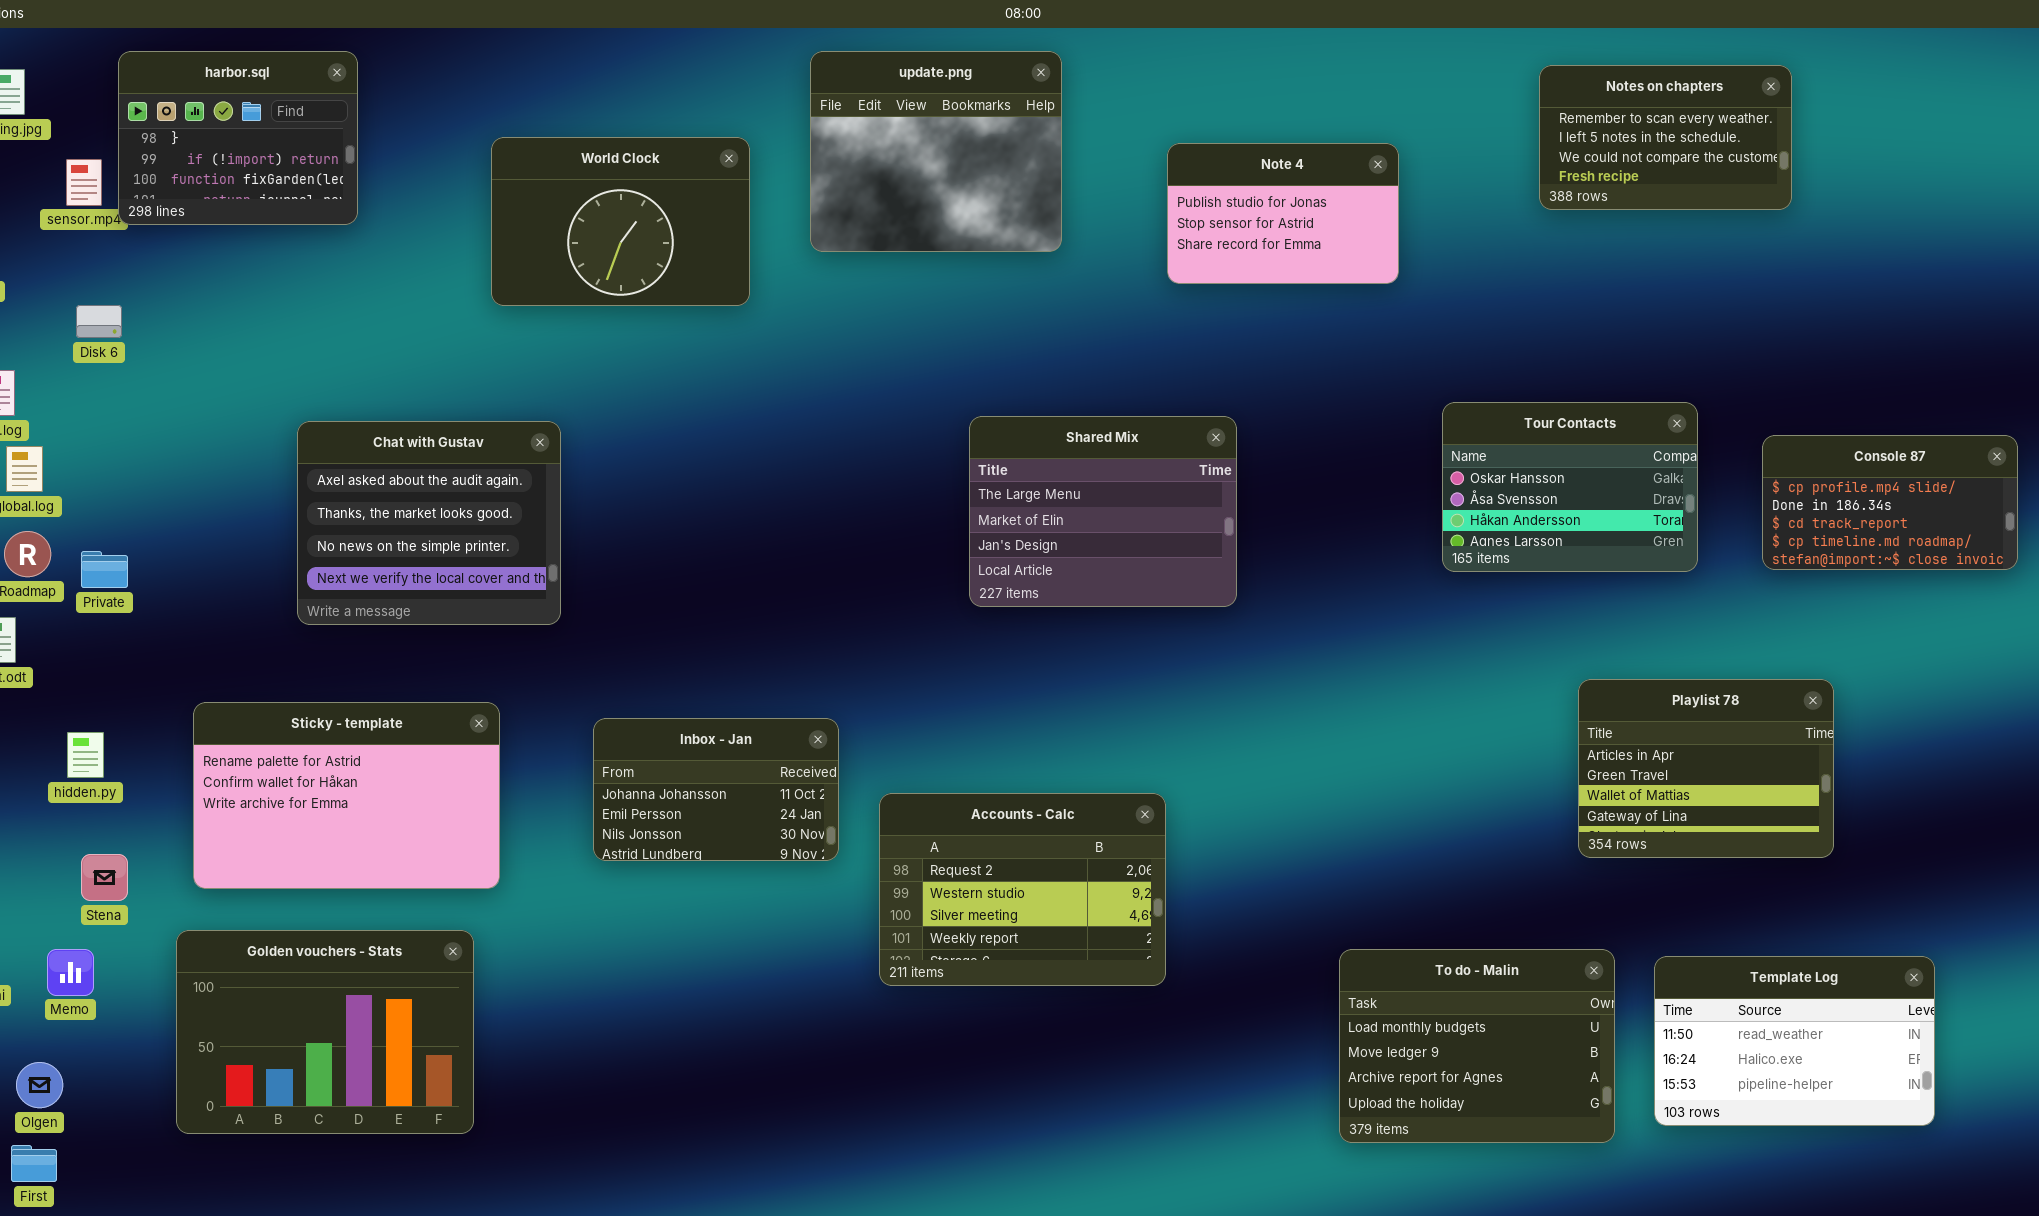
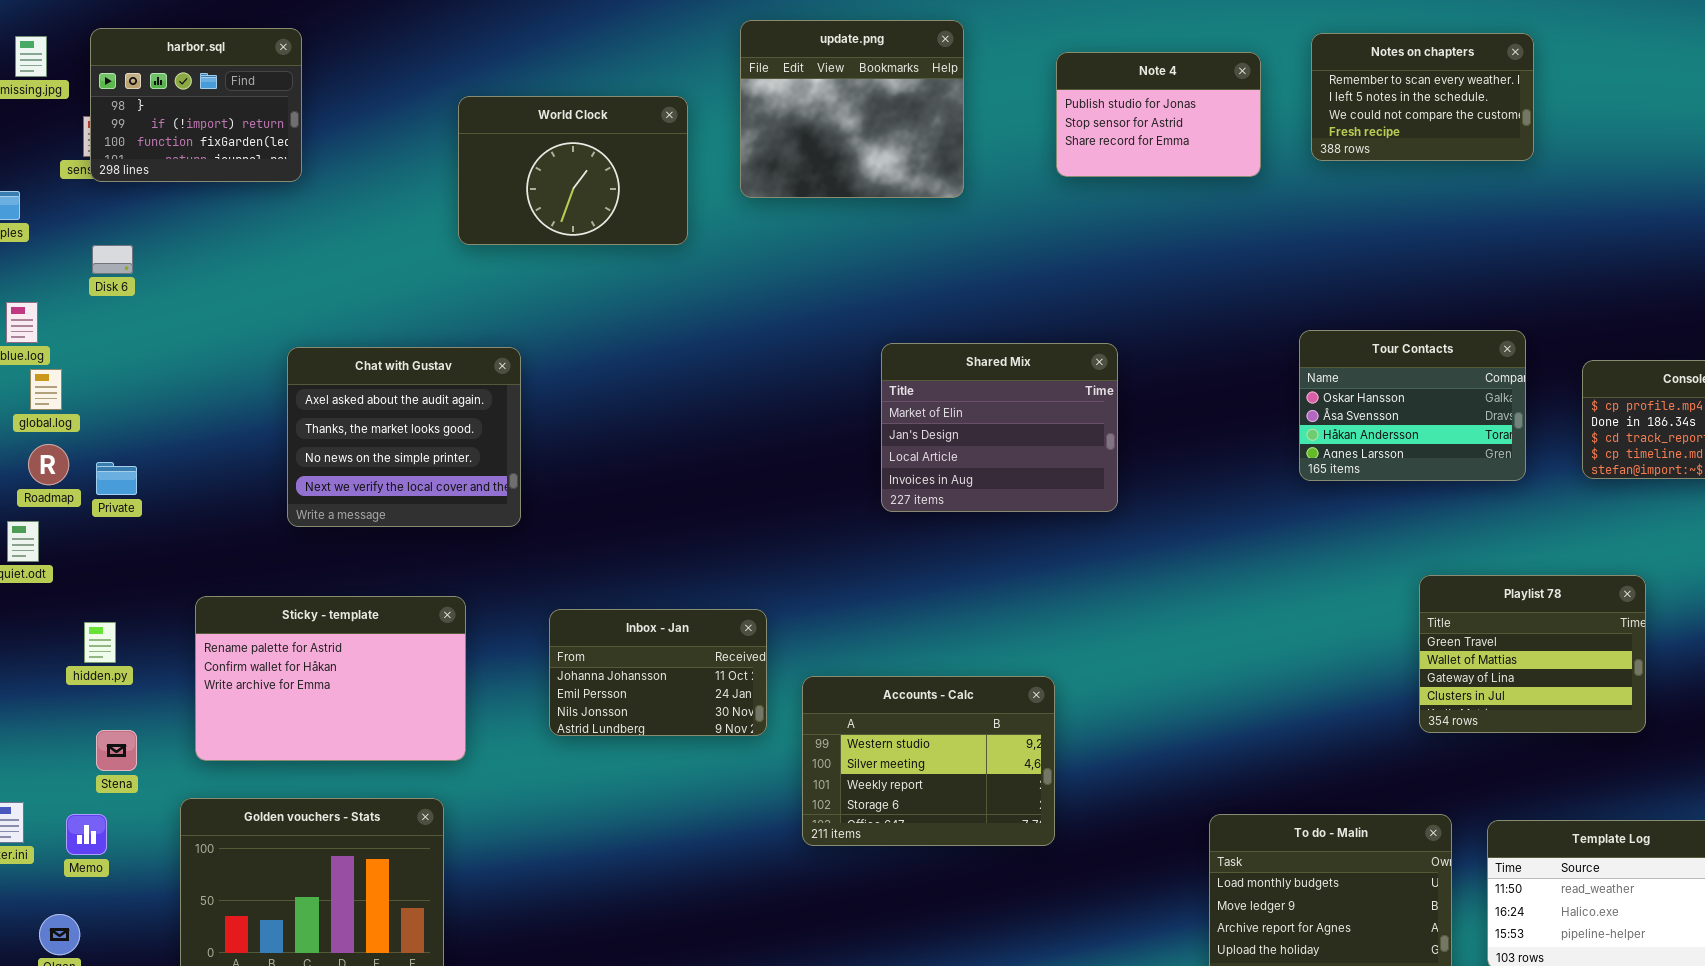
harbor.sql: [118,51,358,225] -> [90,28,302,182], moved
Notes on chapters: [1539,65,1792,210] -> [1311,33,1534,161], moved
Note 4: [1167,143,1399,284] -> [1056,52,1261,177], moved
Shared Mix: [969,416,1237,607] -> [881,343,1118,512], scrolled down 1 row
Playlist 78: [1578,679,1834,858] -> [1419,575,1646,733], scrolled down 1 row
Accounts - Calc: [879,793,1166,986] -> [802,676,1055,846], scrolled down 1 row

